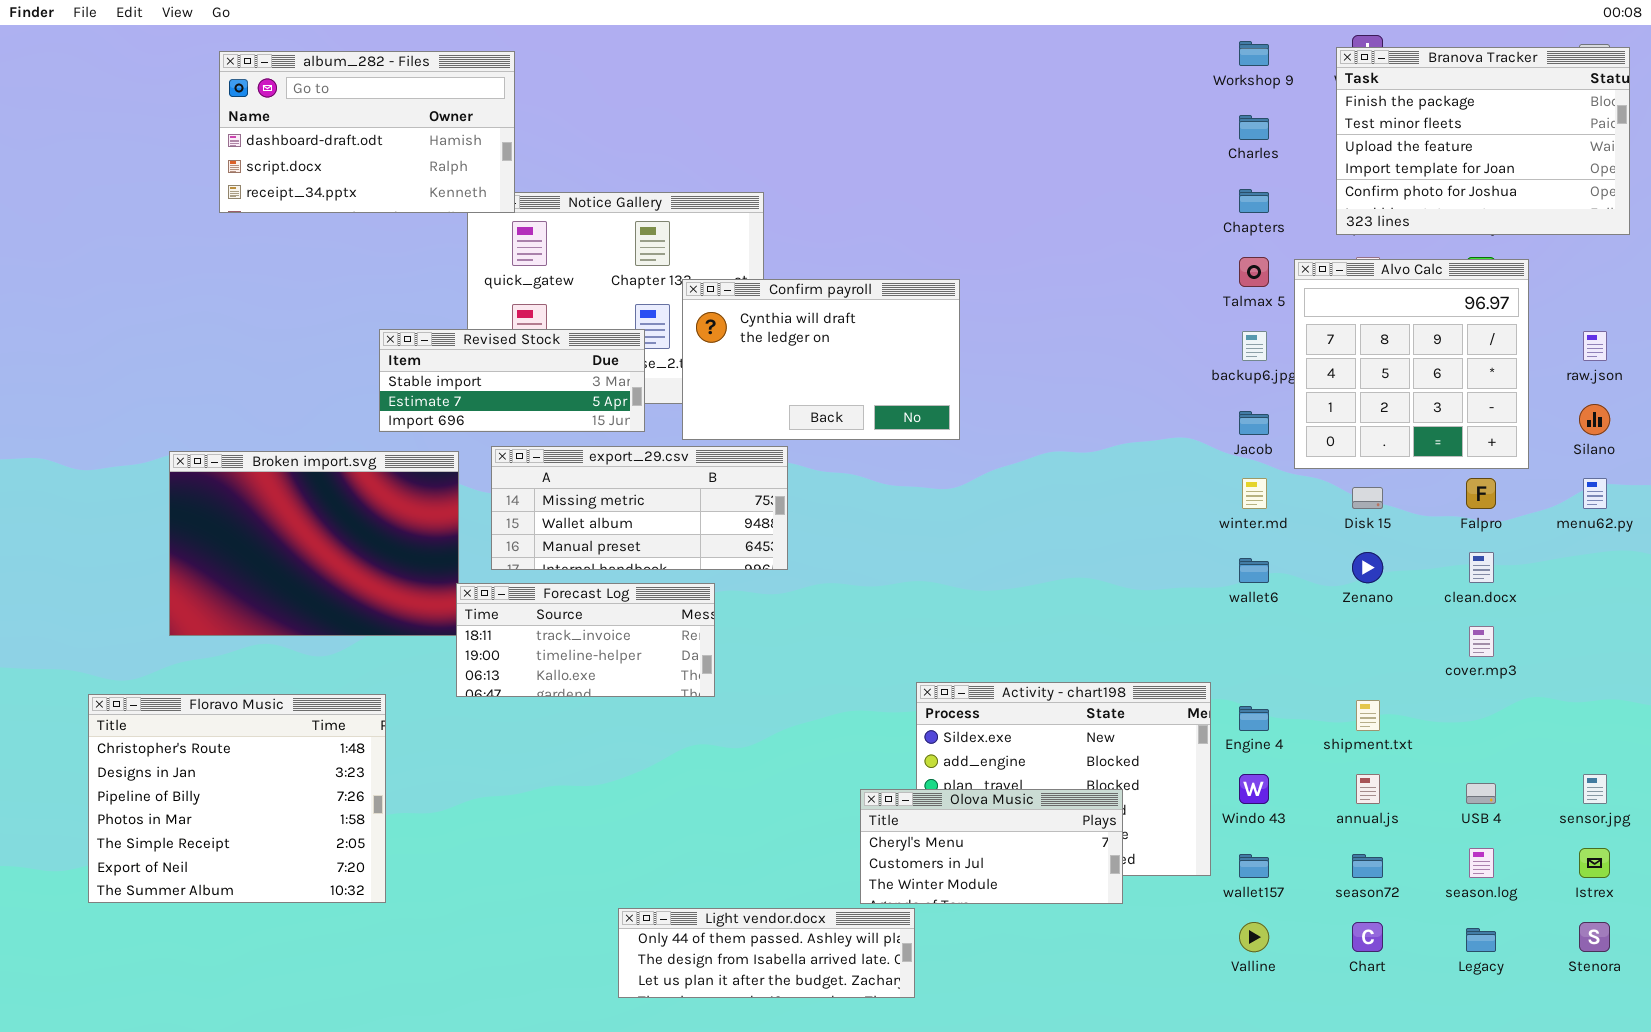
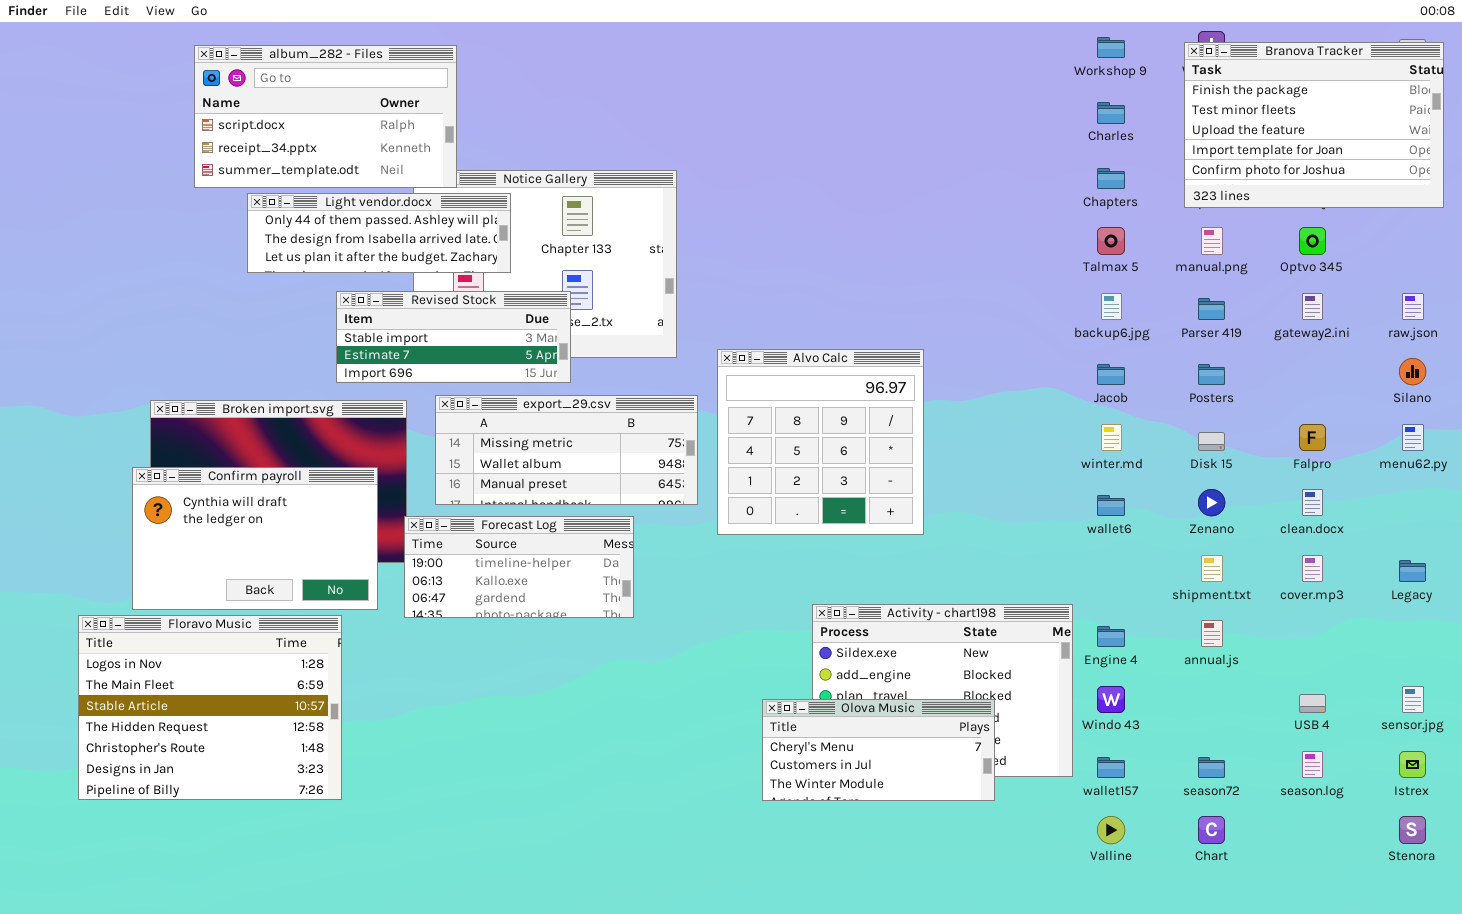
album_282 - Files: [219,51,515,213] -> [194,45,457,188], scrolled down 1 row
Alvo Calc: [1294,259,1529,469] -> [717,349,924,535], moved
Confirm payroll: [682,279,960,440] -> [132,467,378,610], moved
Forecast Log: [456,583,715,697] -> [404,516,634,618], scrolled down 1 row
Floravo Music: [88,694,386,903] -> [78,615,342,800], scrolled up 4 rows
shipment.txt: [1356,700,1380,731] -> [1201,555,1223,582], moved
annual.js: [1356,774,1380,804] -> [1201,620,1223,647], moved
Light vendor.docx: [618,908,915,998] -> [247,193,511,273], moved
Legacy: [1466,928,1496,952] -> [1399,560,1426,582], moved

